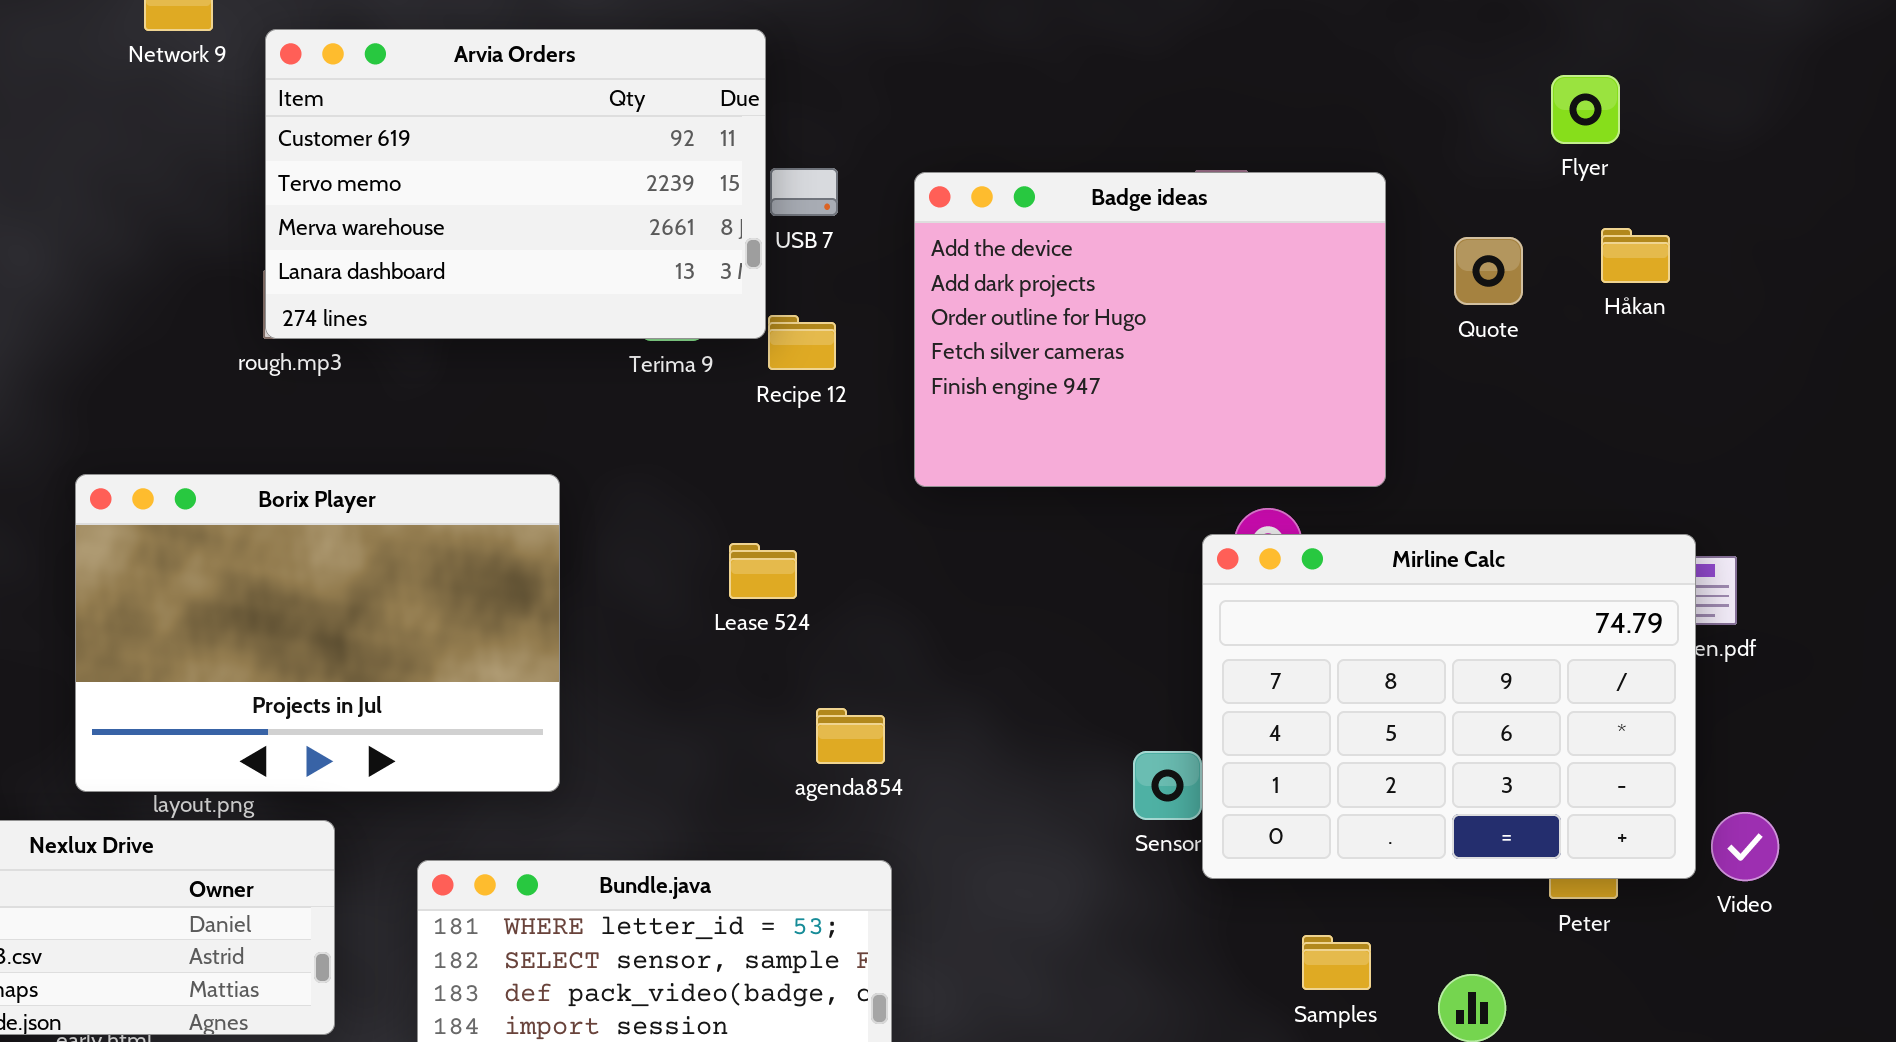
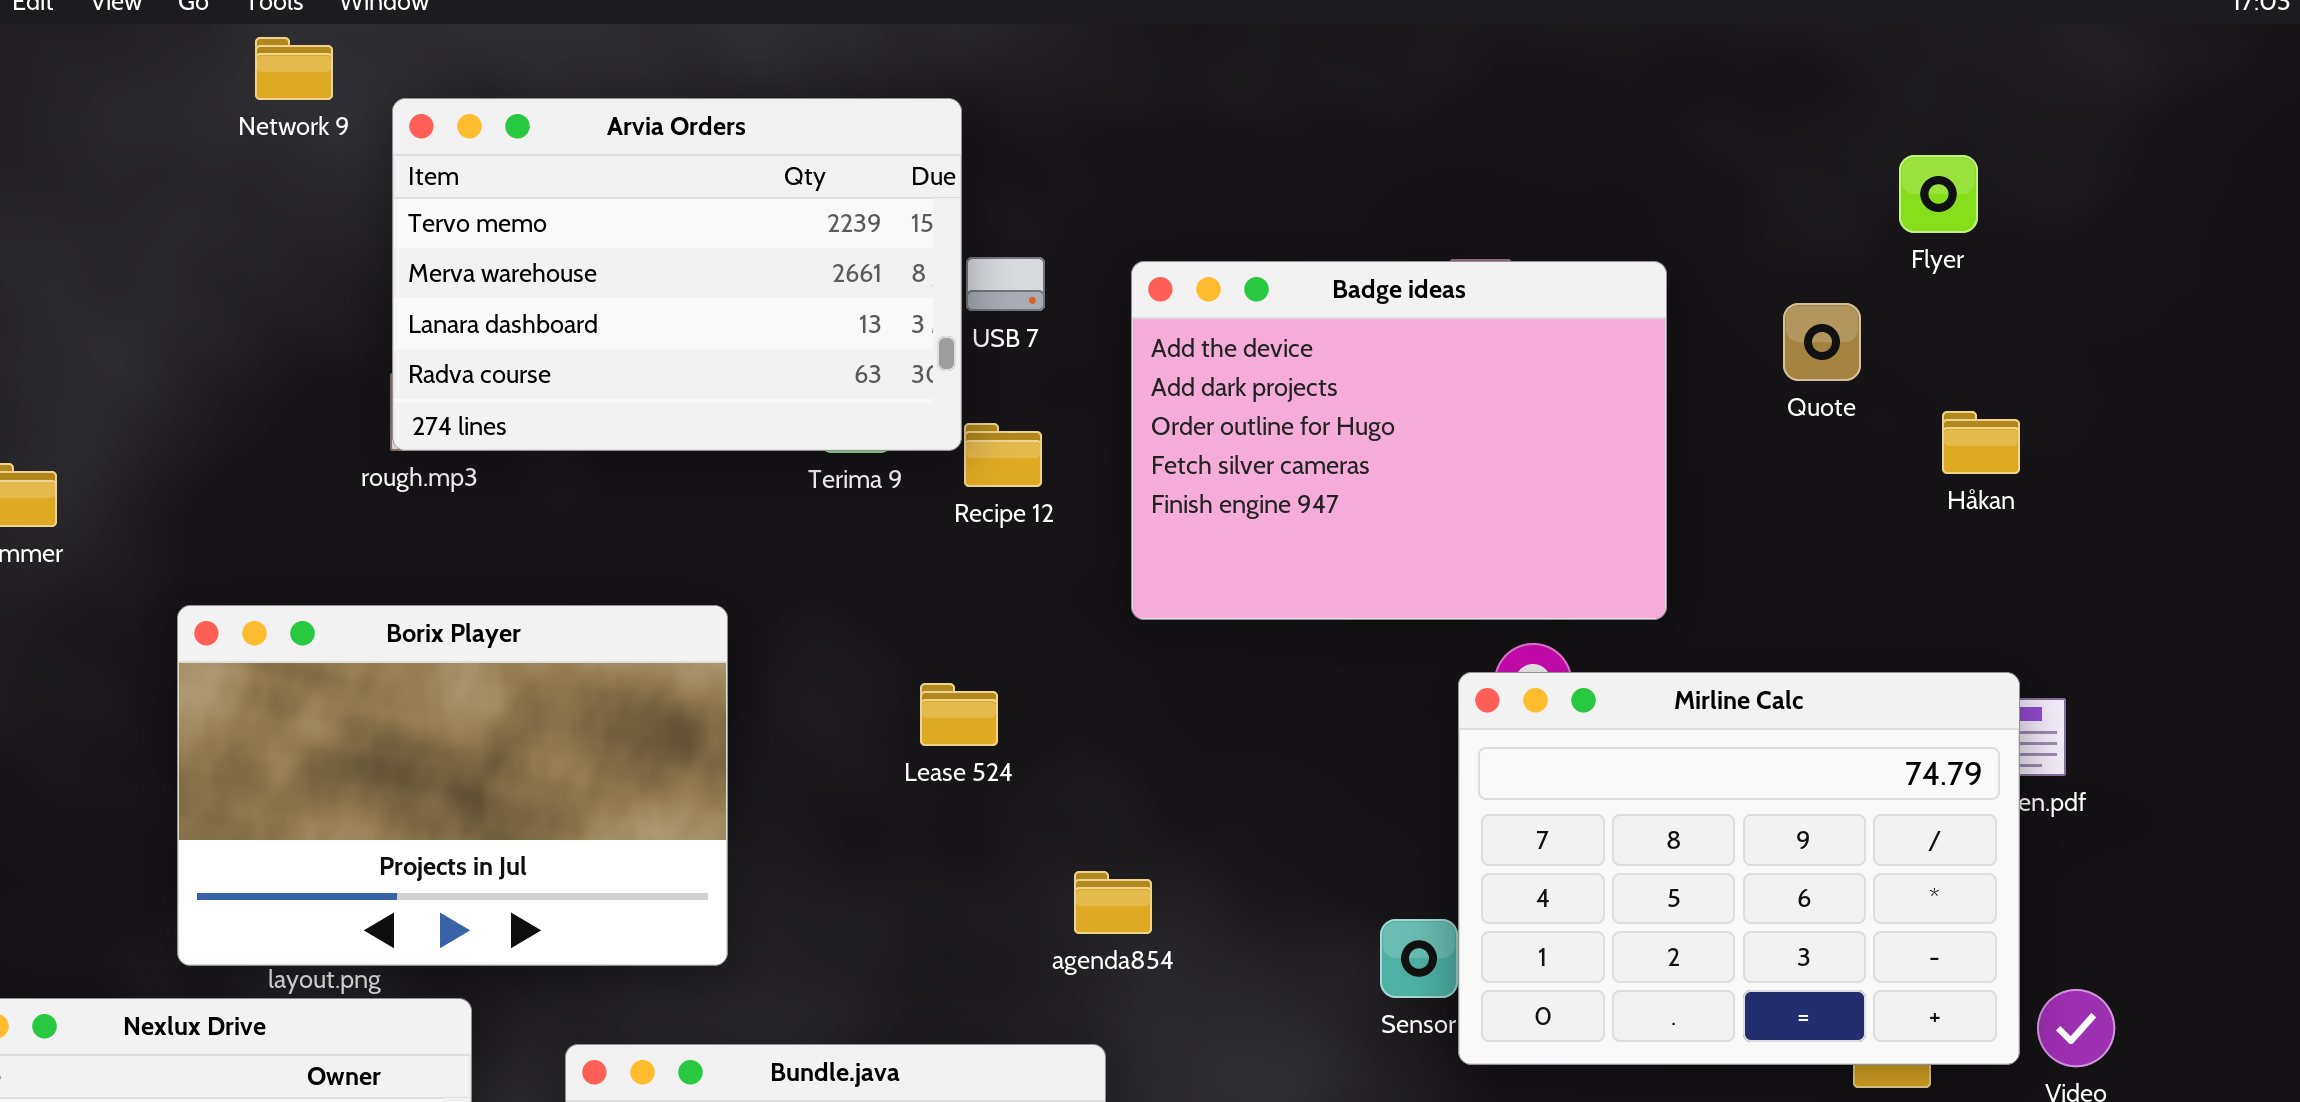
Arvia Orders: [265,29,766,339] -> [392,98,962,451], scrolled down 1 row
Flyer: [1551,75,1620,144] -> [1899,155,1978,233], moved
Håkan: [1601,228,1670,283] -> [1942,411,2020,474], moved
Quote: [1454,237,1523,305] -> [1783,303,1861,381], moved
agenda854: [816,708,885,764] -> [1074,871,1152,934], moved

